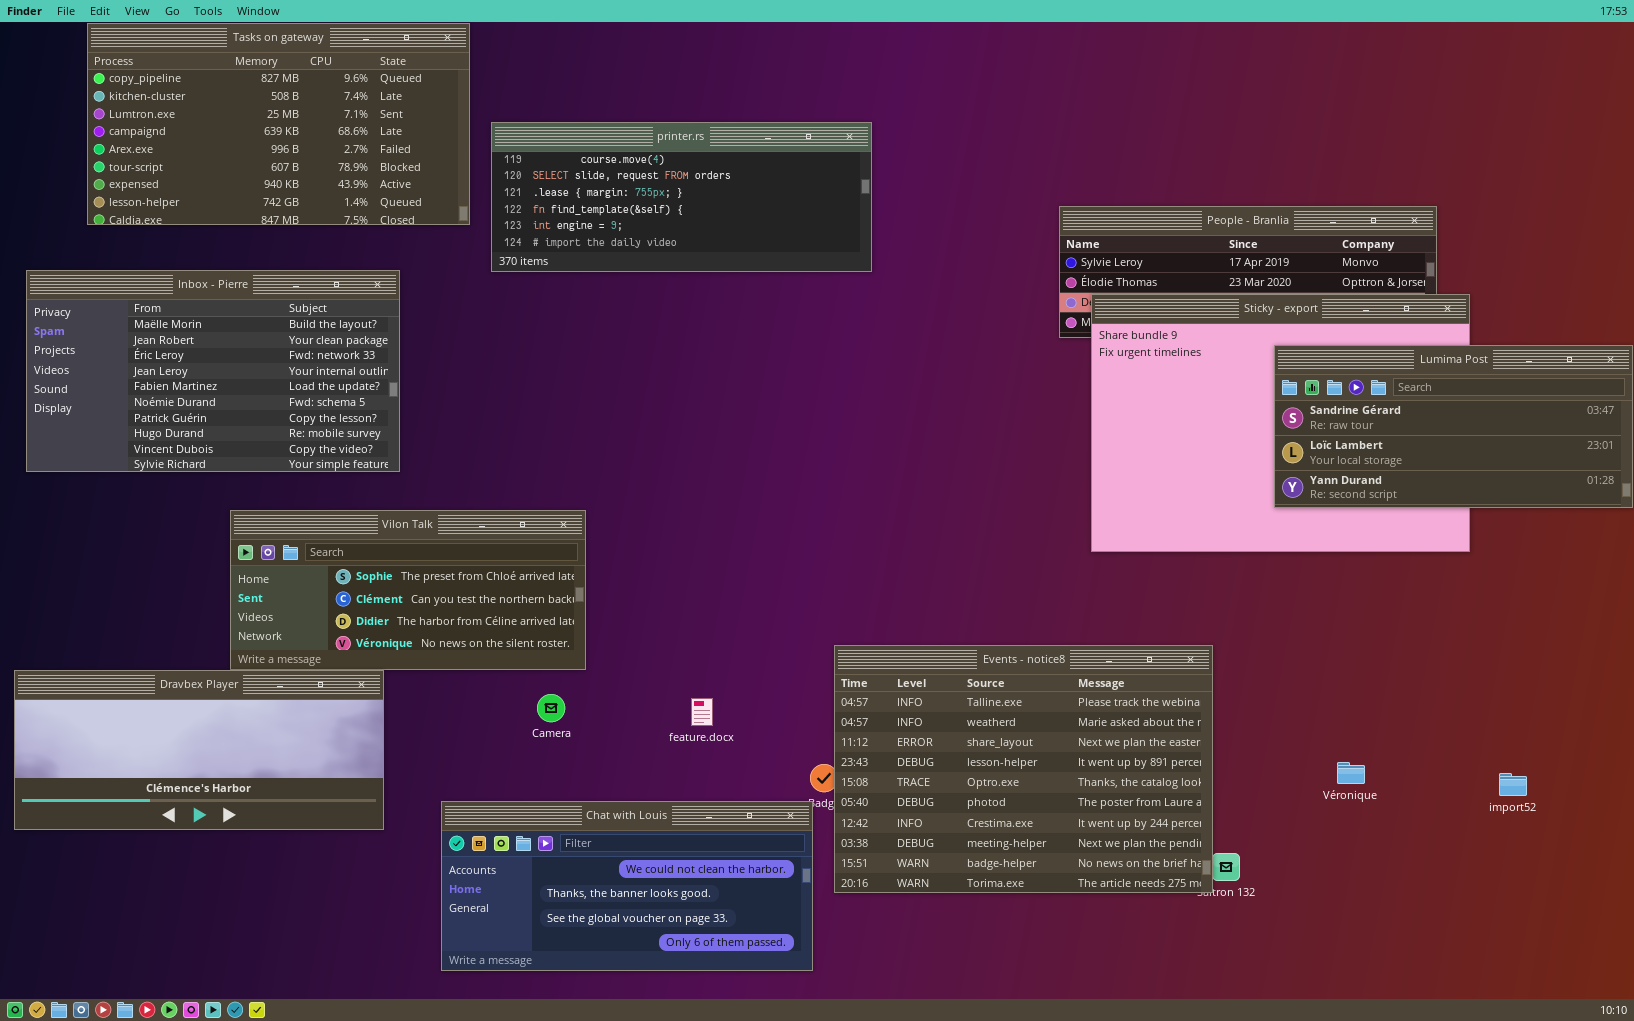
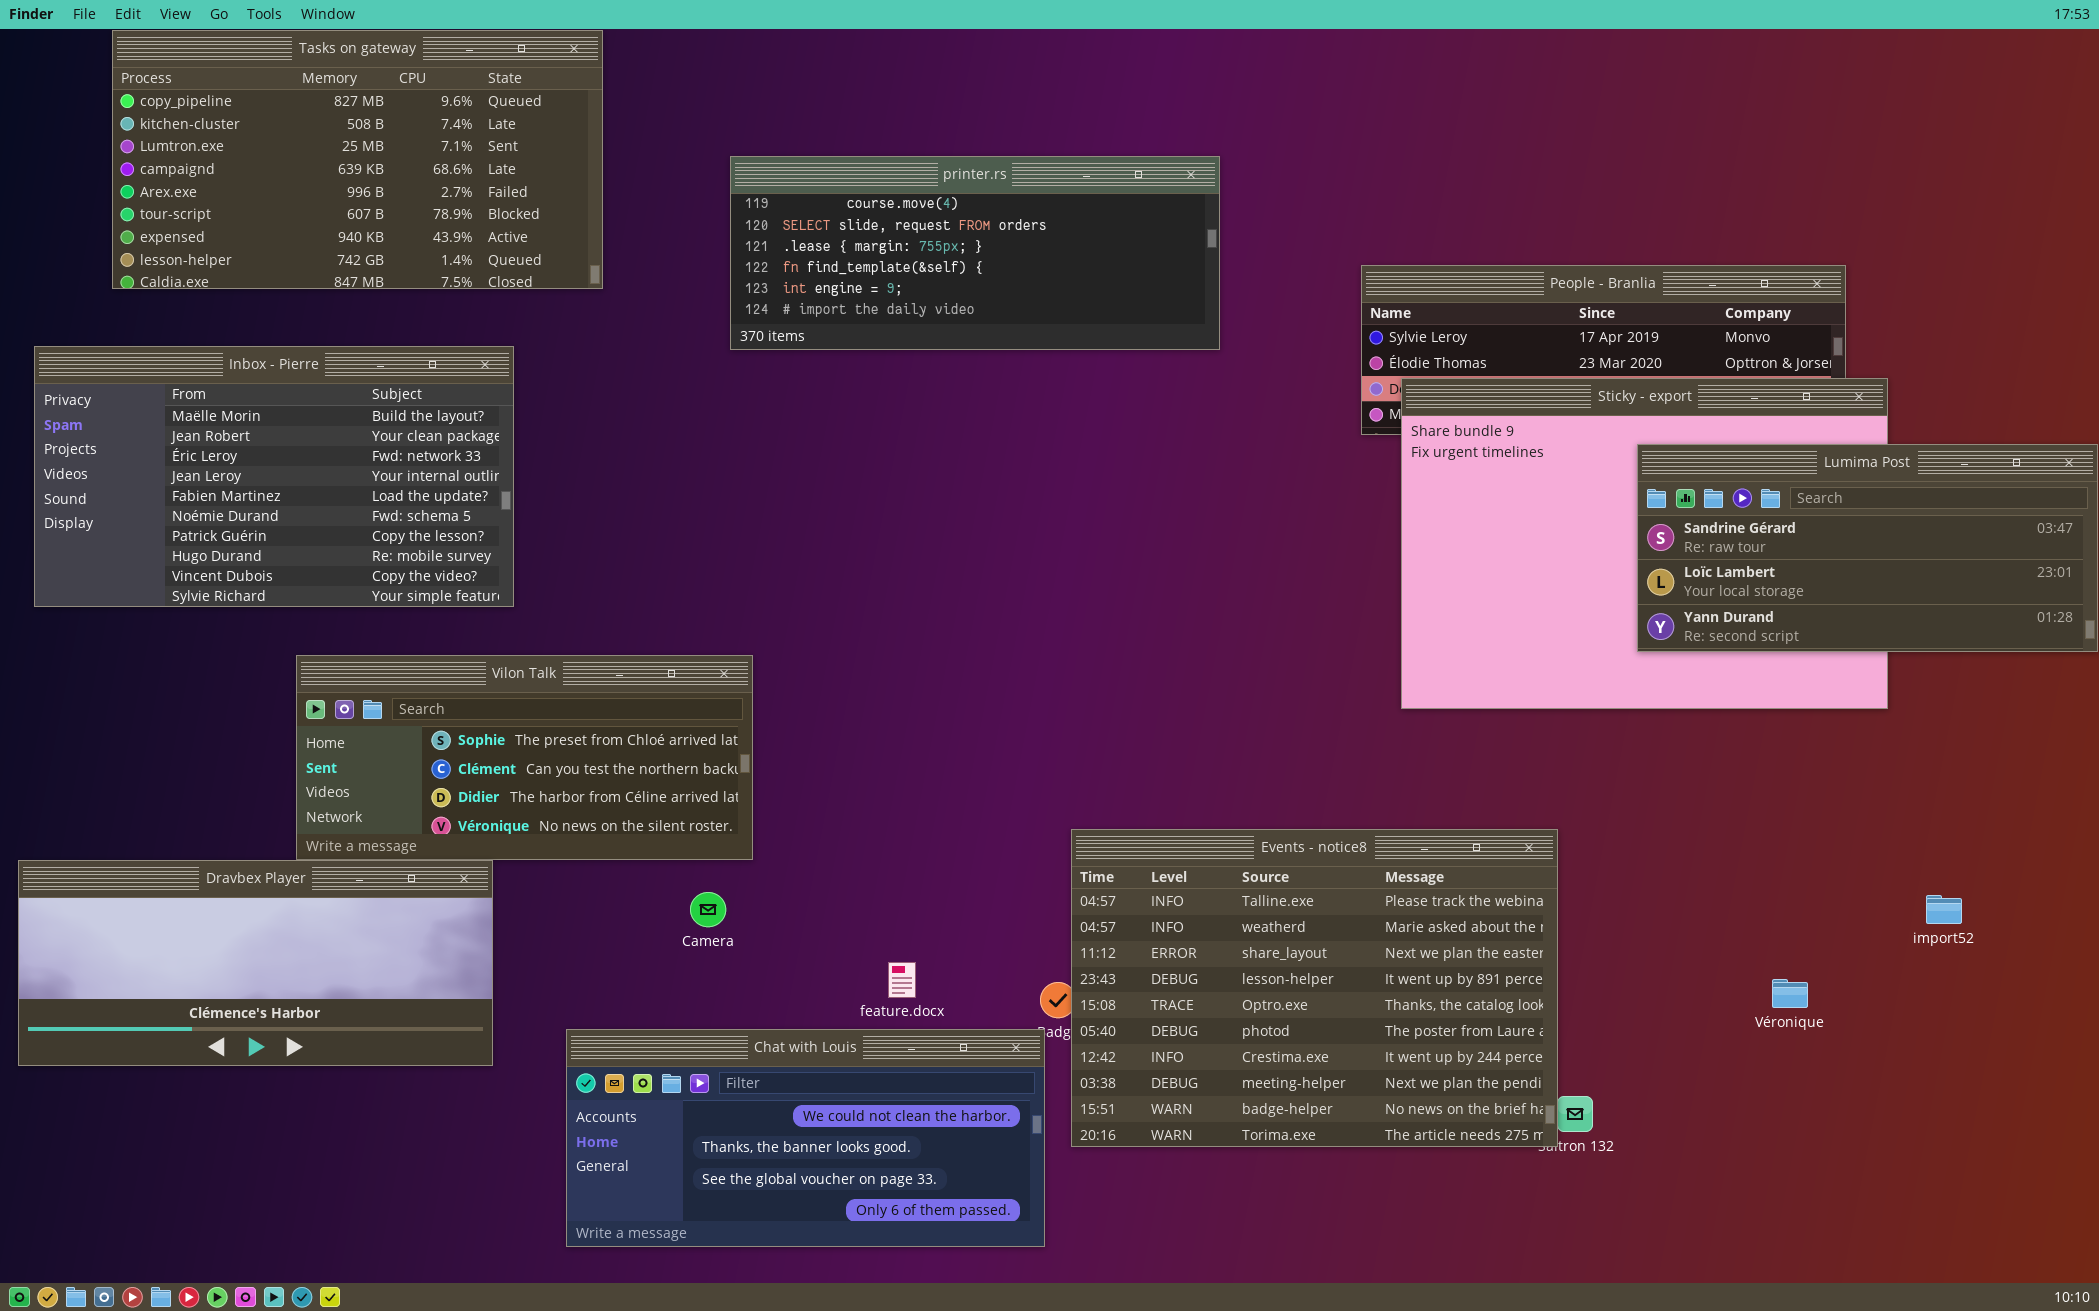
printer.rs: [491,122,872,272] -> [730,156,1220,350], moved
feature.docx: [691,698,713,726] -> [888,962,916,998], moved
Véronique: [1337,762,1365,784] -> [1772,979,1808,1008], moved
import52: [1499,773,1527,796] -> [1926,895,1962,924], moved

